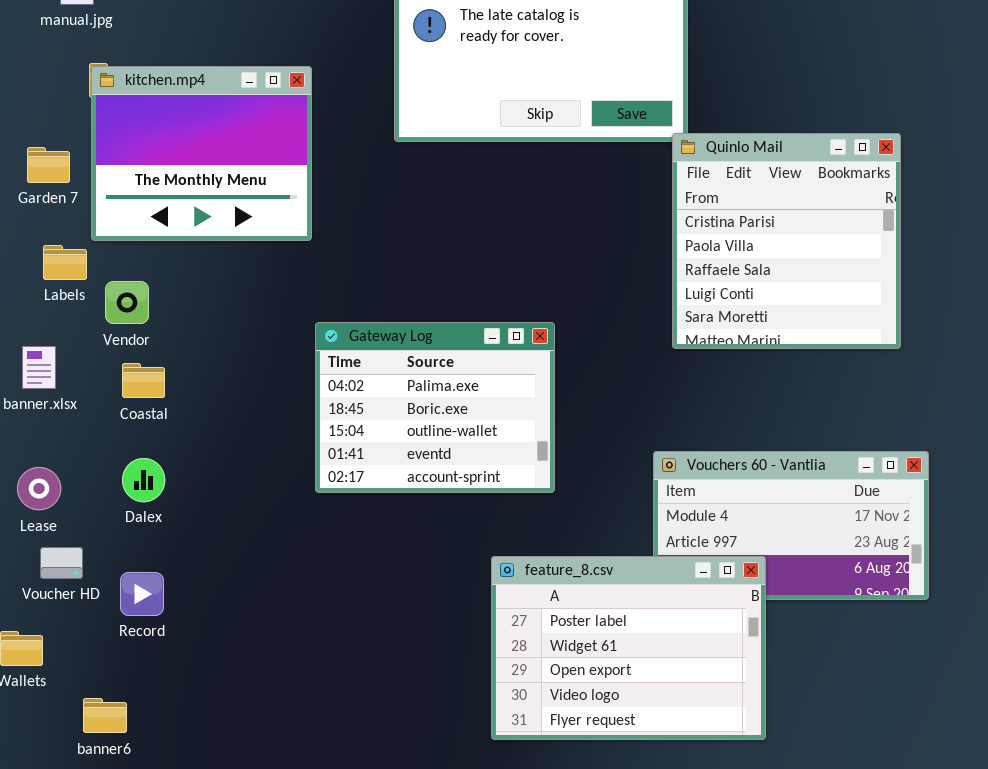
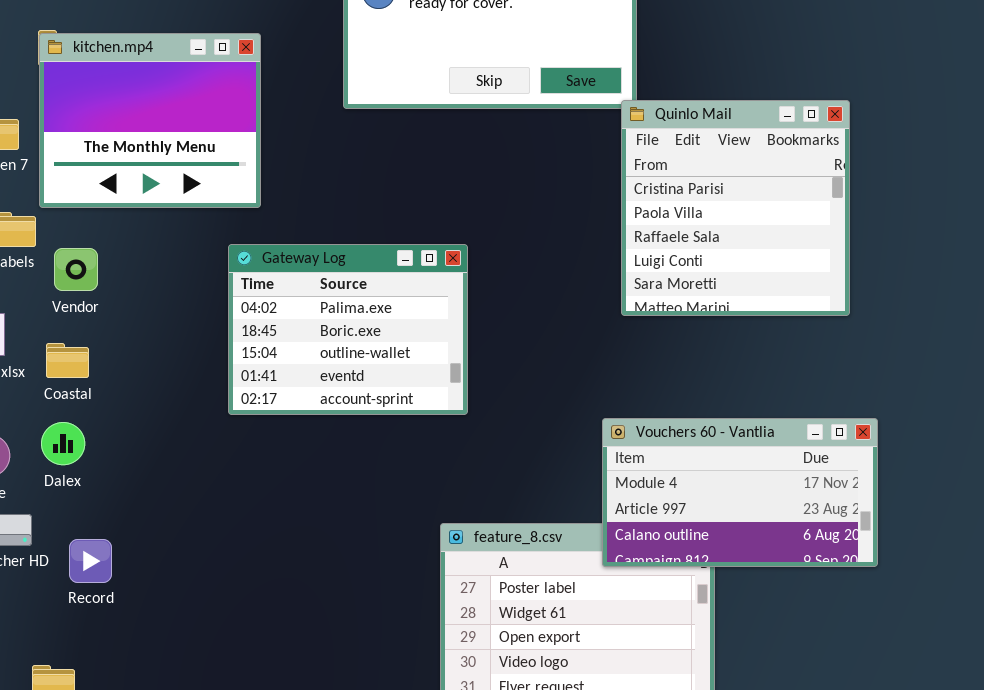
Gateway Log: [315,322,555,493] -> [228,244,468,415], moved
Coastal: [122,363,165,398] -> [46,343,89,378], moved
Vouchers 60 - Vantlia: [653,451,929,600] -> [602,418,878,567], raised
Dalex: [122,458,165,502] -> [41,422,85,465], moved

